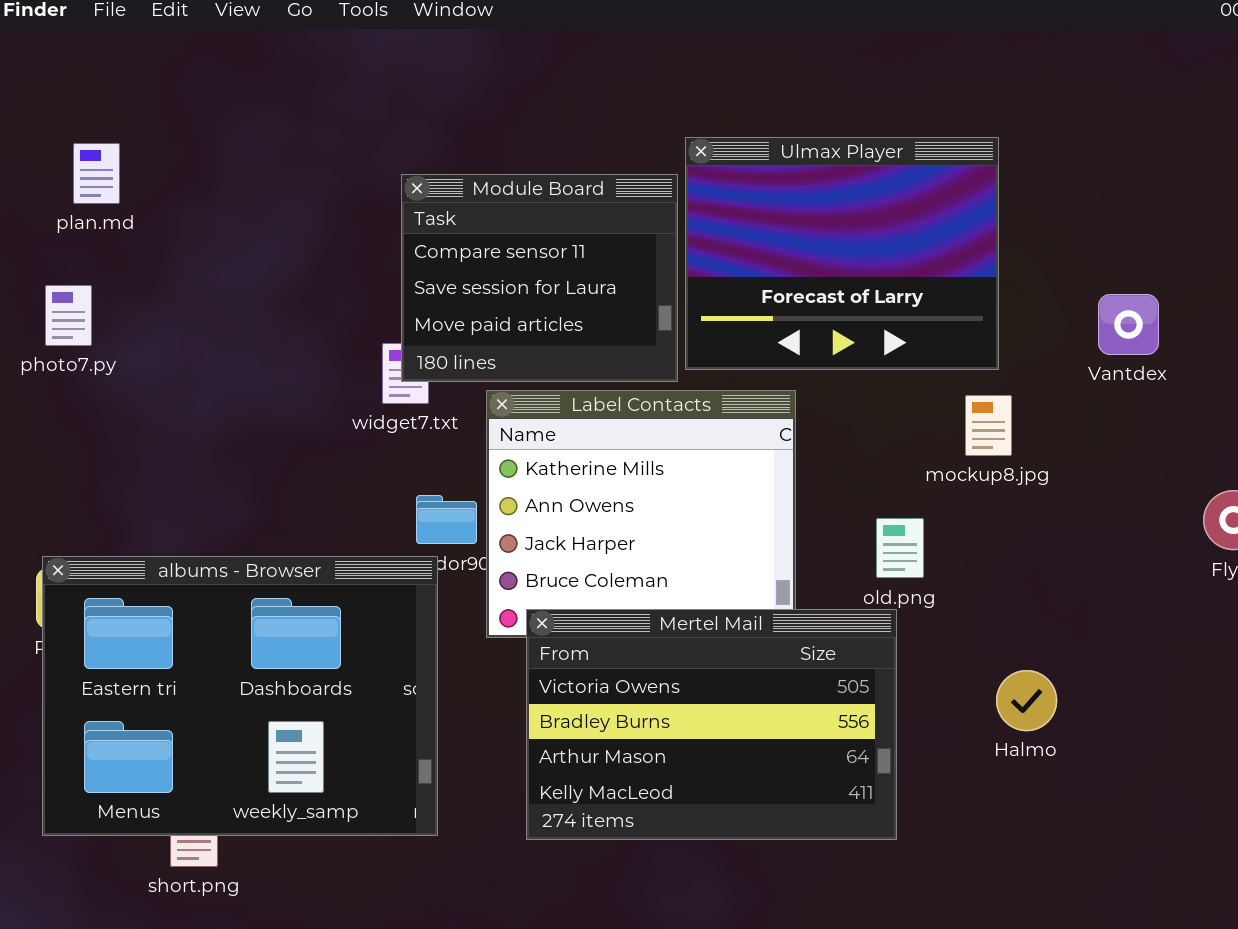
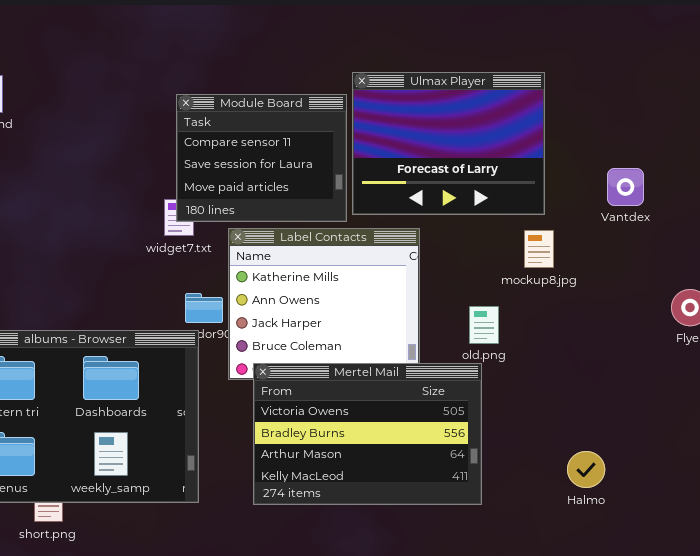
Halmo: [996,670,1057,731] -> [567,451,605,488], moved

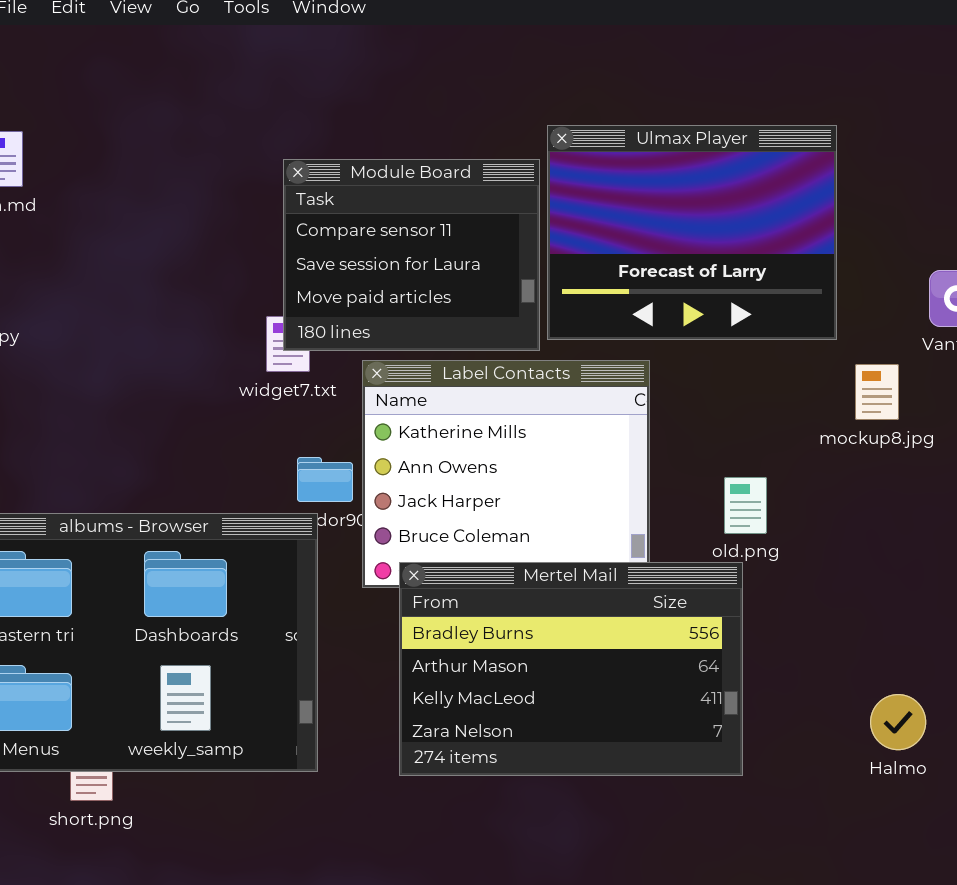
mockup8.jpg: [524,230,554,268] -> [855,364,899,420], moved
Mertel Mail: [253,363,482,505] -> [399,562,743,776], scrolled down 1 row

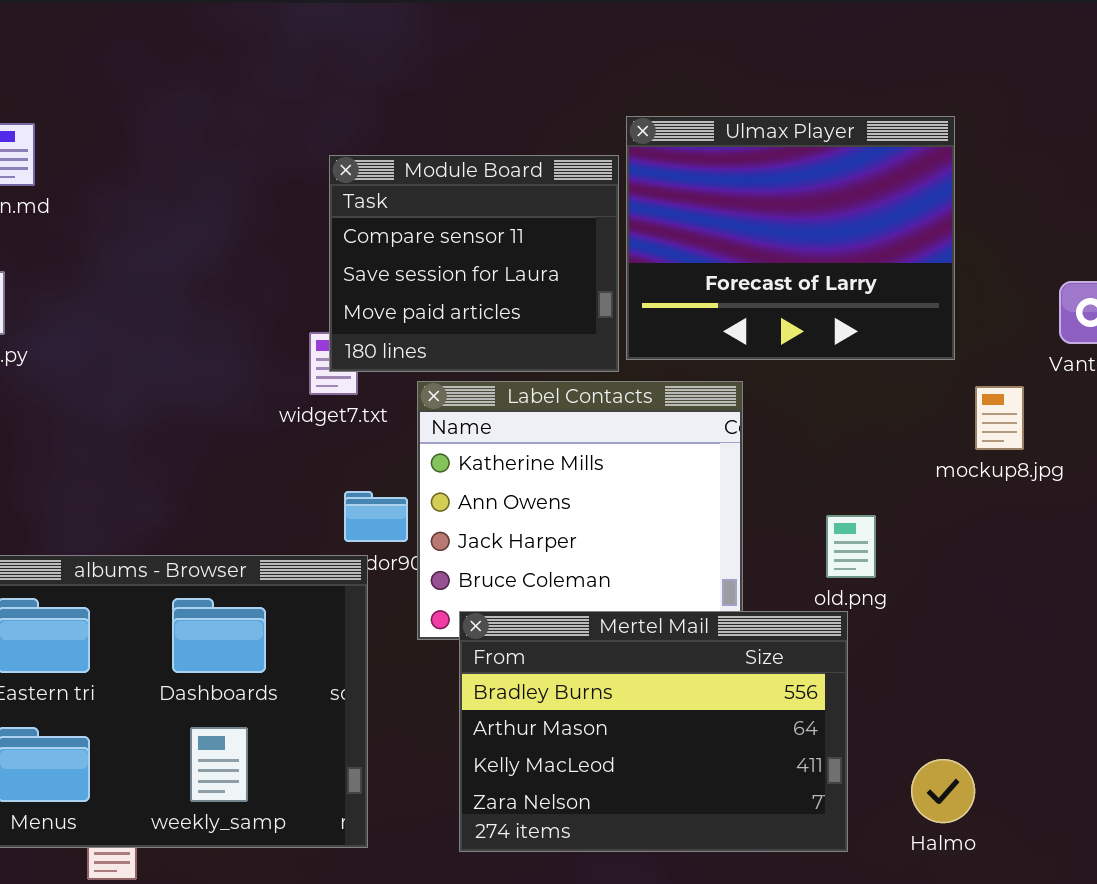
Halmo: [870,694,926,750] -> [911,759,975,823], moved

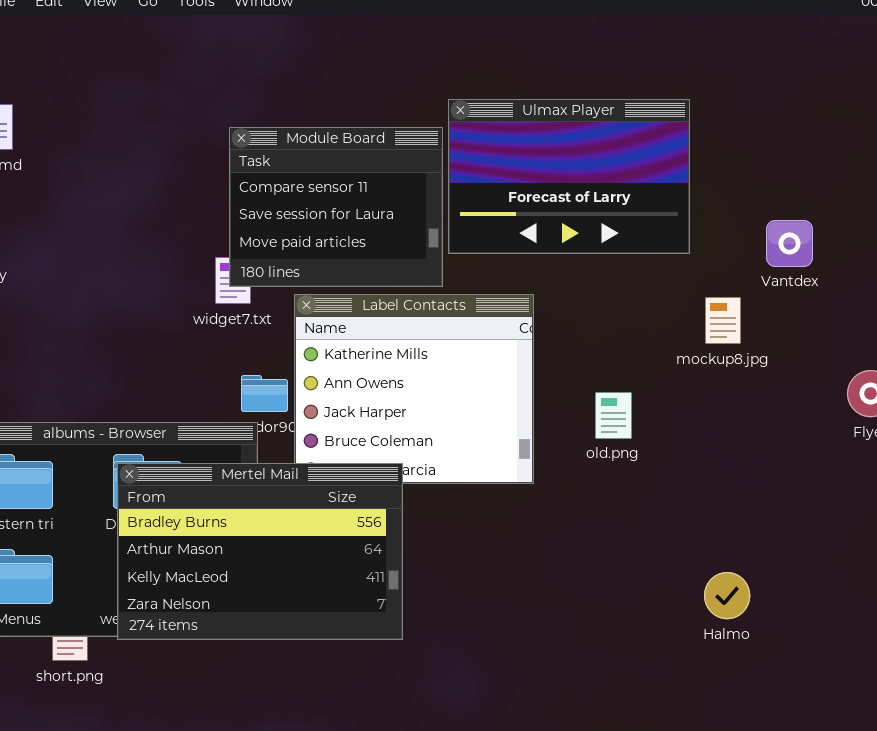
Ulmax Player: [626,116,955,360] -> [448,99,690,254], resized
Mertel Mail: [459,611,848,852] -> [117,463,403,640], moved
Halmo: [911,759,975,823] -> [704,572,750,619], moved

